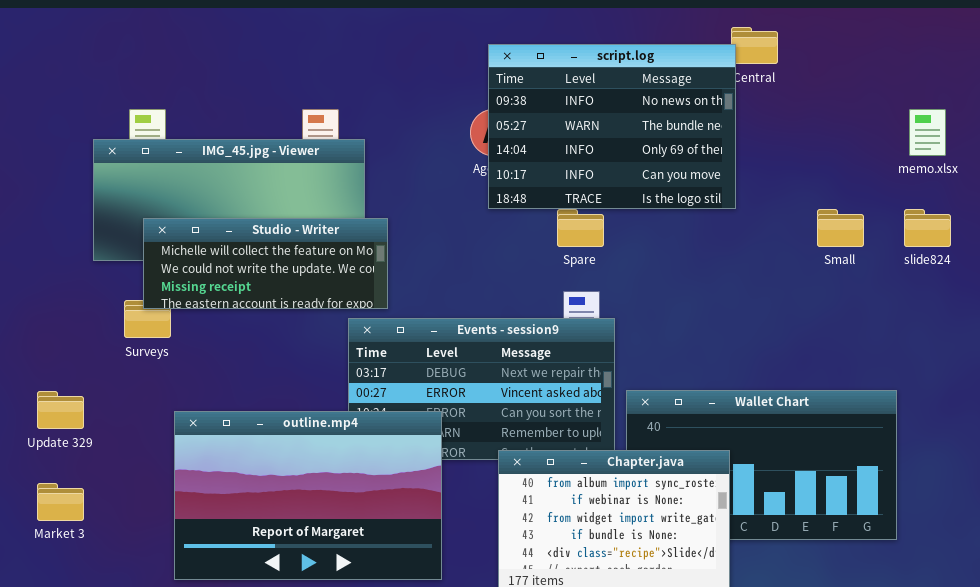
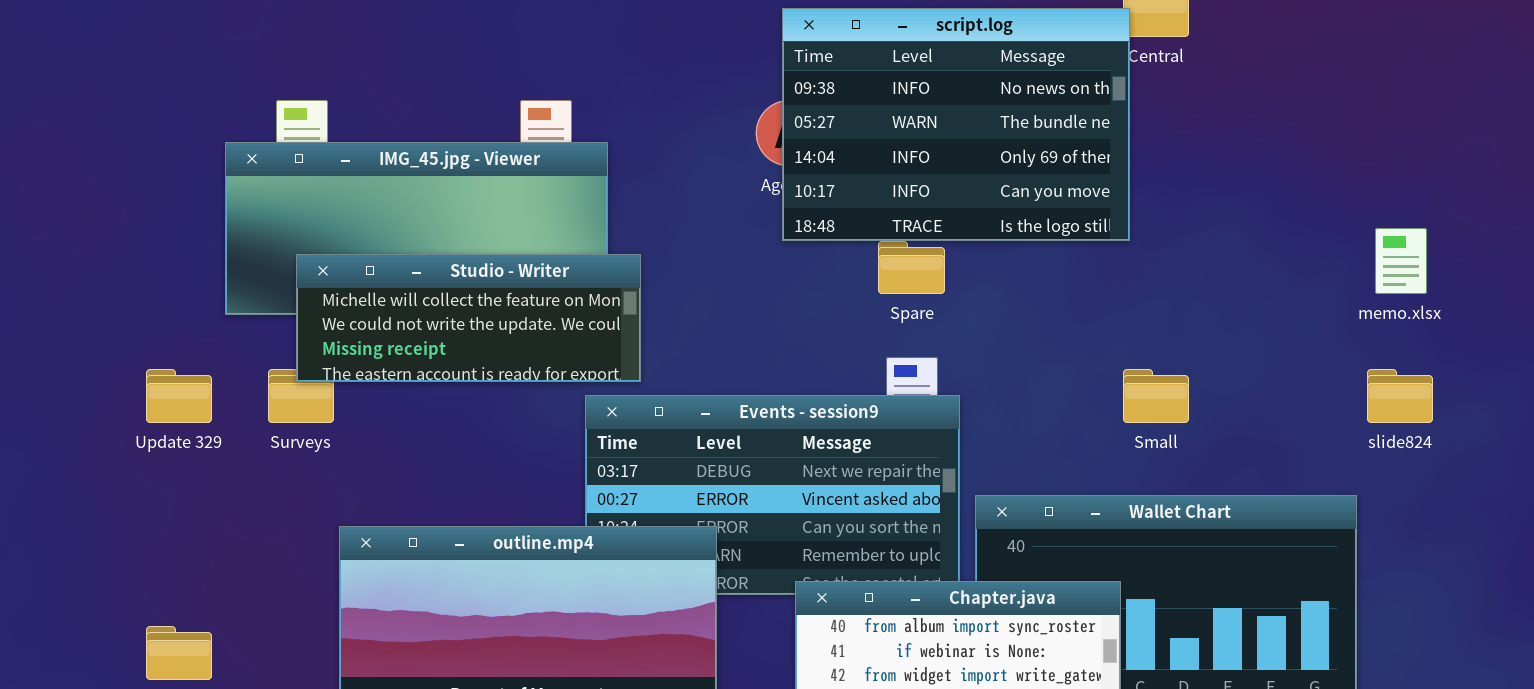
memo.xlsx: [909,109,946,156] -> [1375,228,1427,294], moved
Small: [817,209,864,247] -> [1123,369,1189,423], moved
slide824: [904,209,951,247] -> [1367,369,1433,423], moved
Update 329: [37,391,84,429] -> [146,369,212,423], moved

